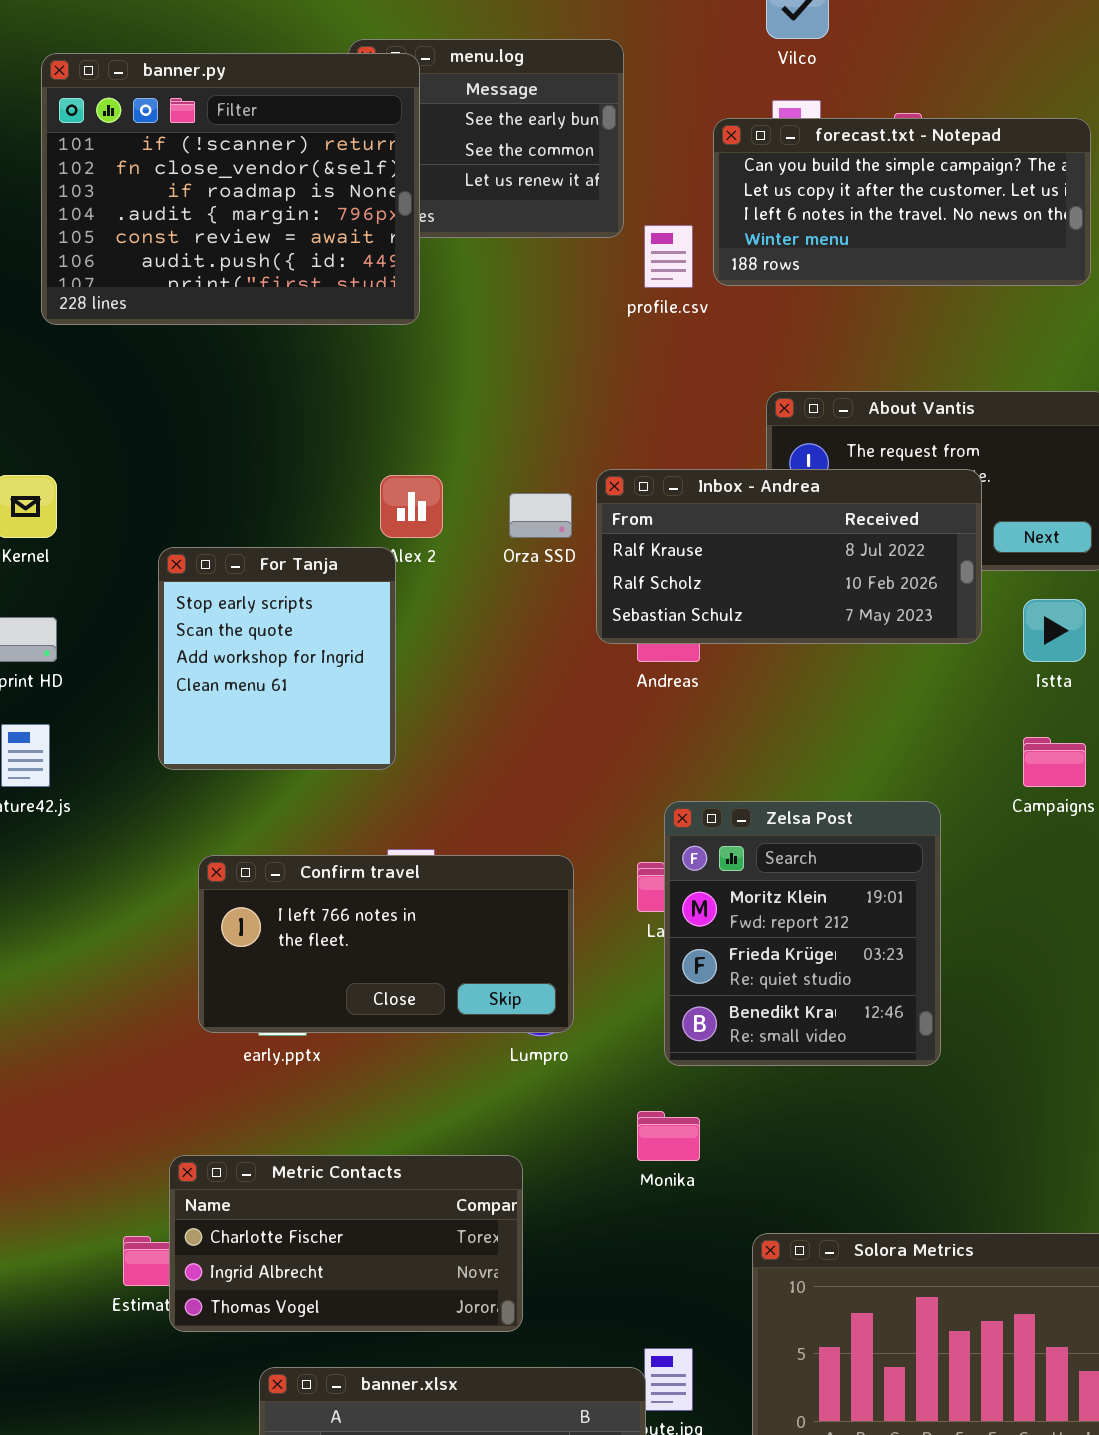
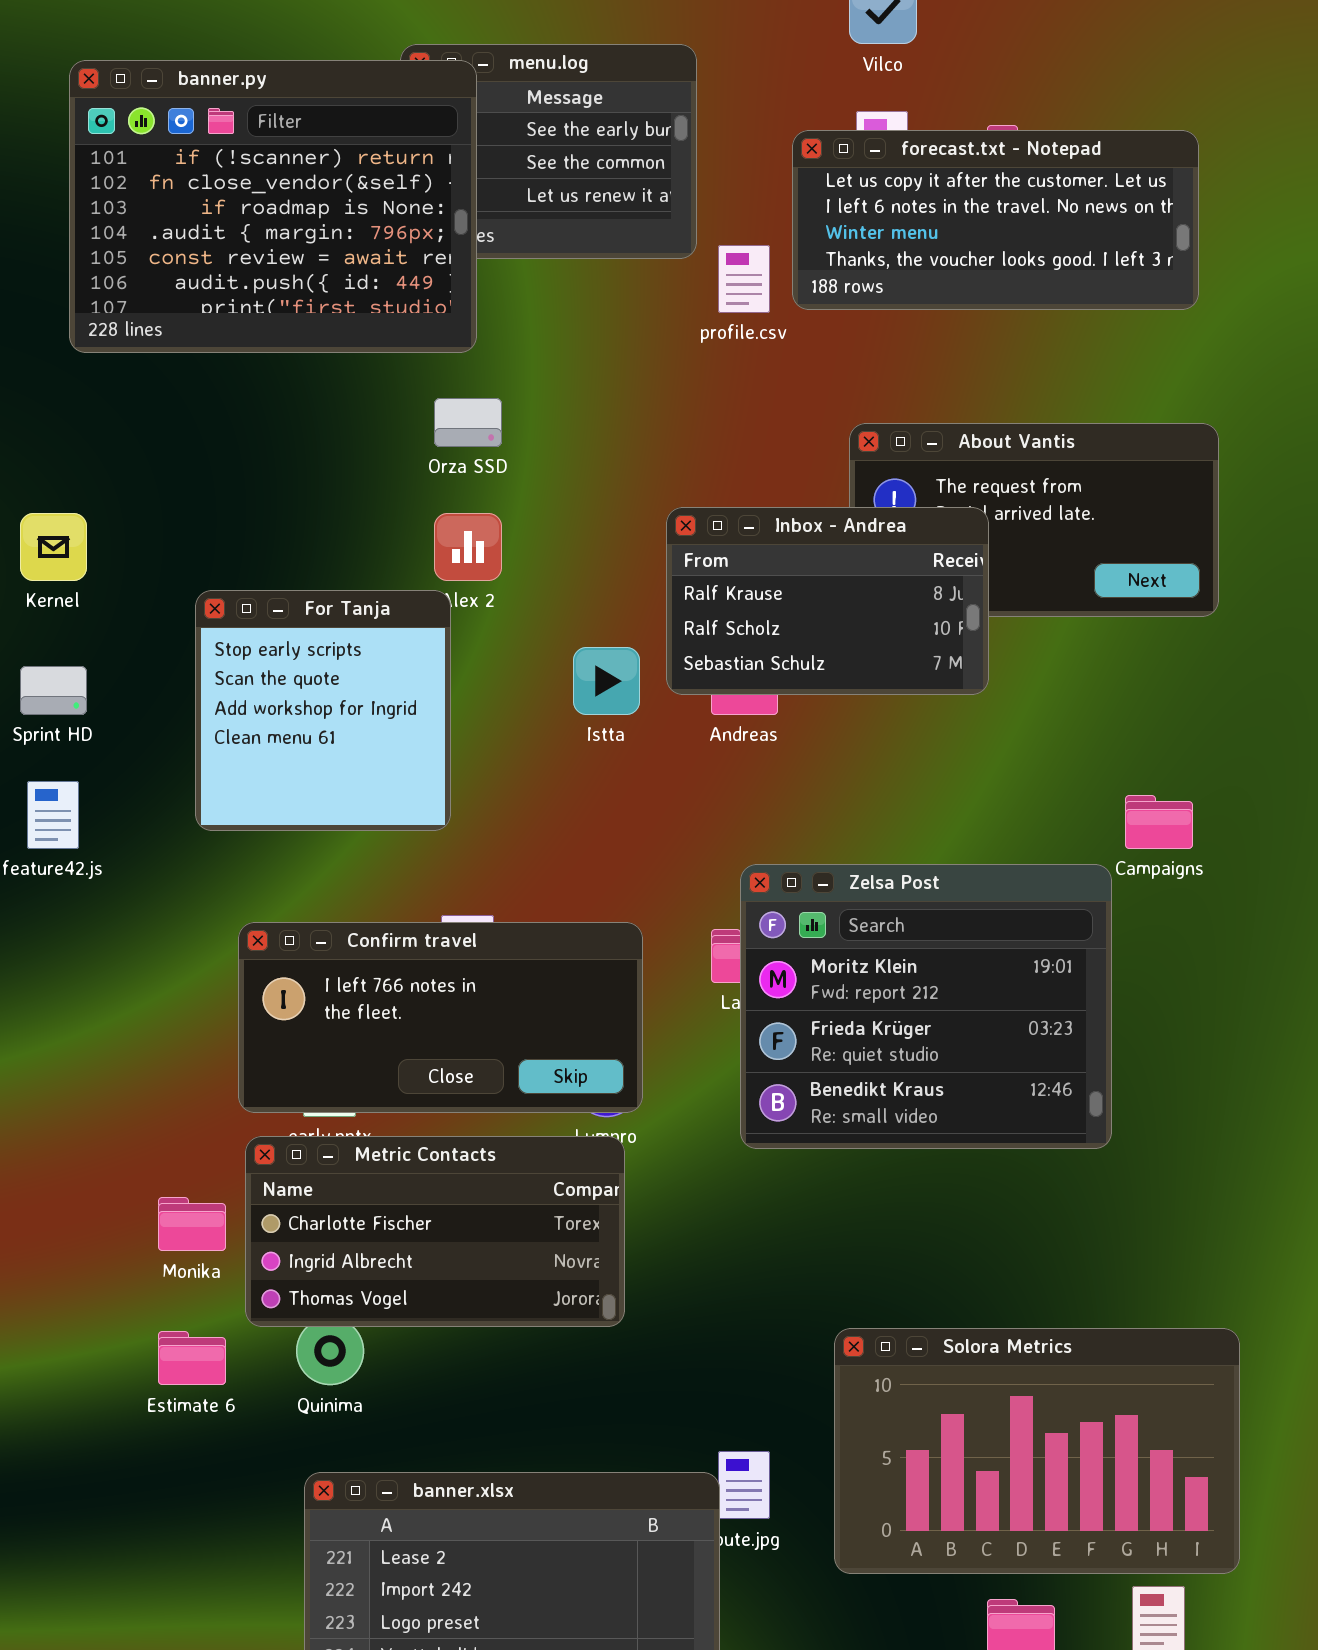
forecast.txt - Notepad: [713,118,1091,286] -> [792,130,1199,310], scrolled down 1 row
Inbox - Andrea: [596,469,982,644] -> [666,507,989,695], resized
Orza SSD: [509,493,572,538] -> [434,398,502,447], moved
Istta: [1023,599,1086,662] -> [573,647,640,715], moved
Zelsa Post: [664,801,941,1066] -> [740,864,1112,1149], resized
Monika: [637,1111,700,1161] -> [158,1197,226,1251], moved
Metric Contacts: [169,1155,523,1332] -> [245,1136,625,1327], moved

